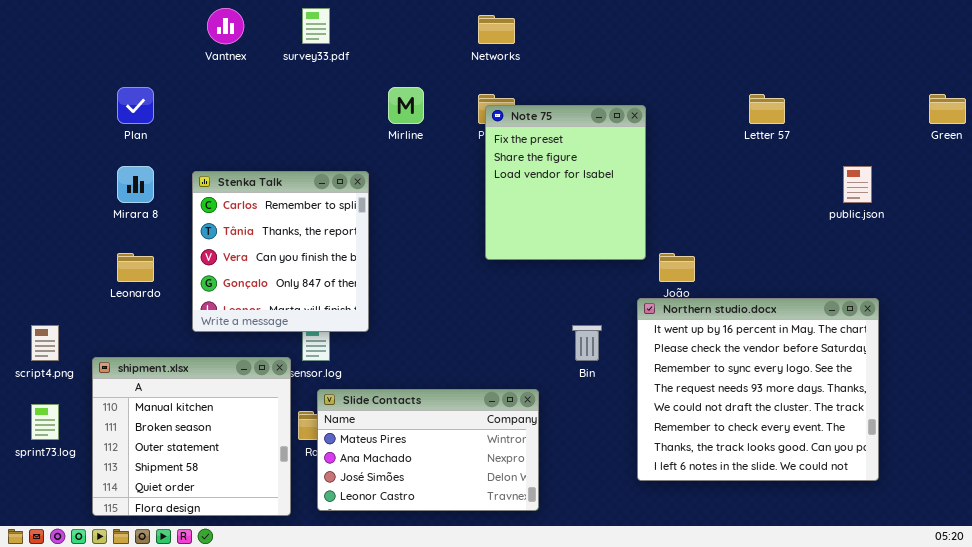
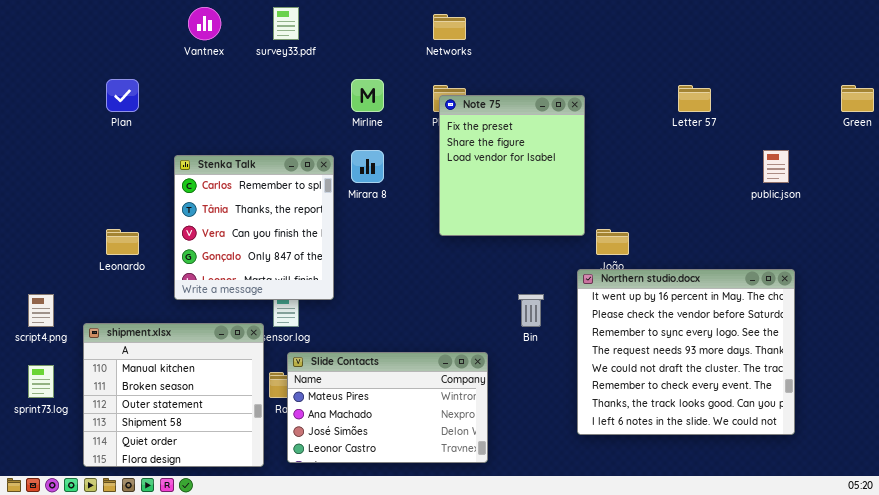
Mirara 8: [117,166,154,203] -> [351,150,384,183], moved

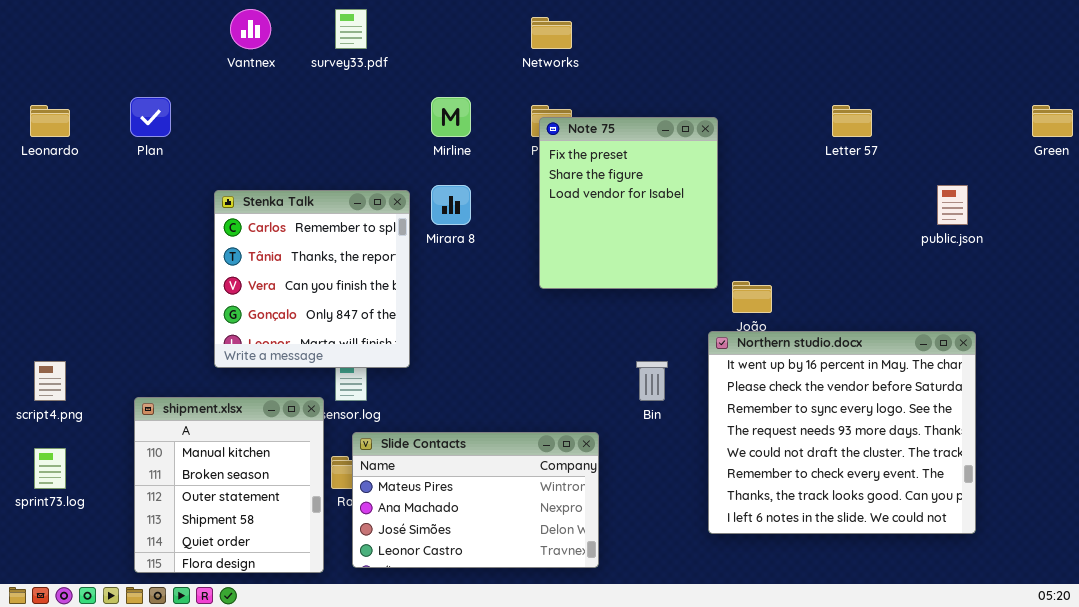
Leonardo: [106,229,139,255] -> [30,105,70,137], moved
shipment.xlsx: [83,323,264,467] -> [134,397,324,573], resized

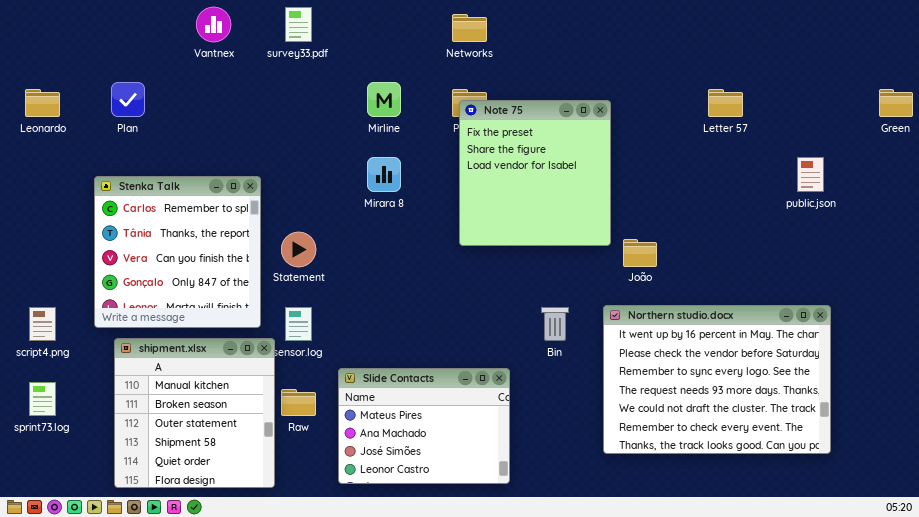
Stenka Talk: [214,190,410,368] -> [94,176,261,328], moved
Northern studio.docx: [708,331,976,534] -> [603,305,831,454], resized
Slide Contacts: [352,432,599,568] -> [338,368,510,484], resized

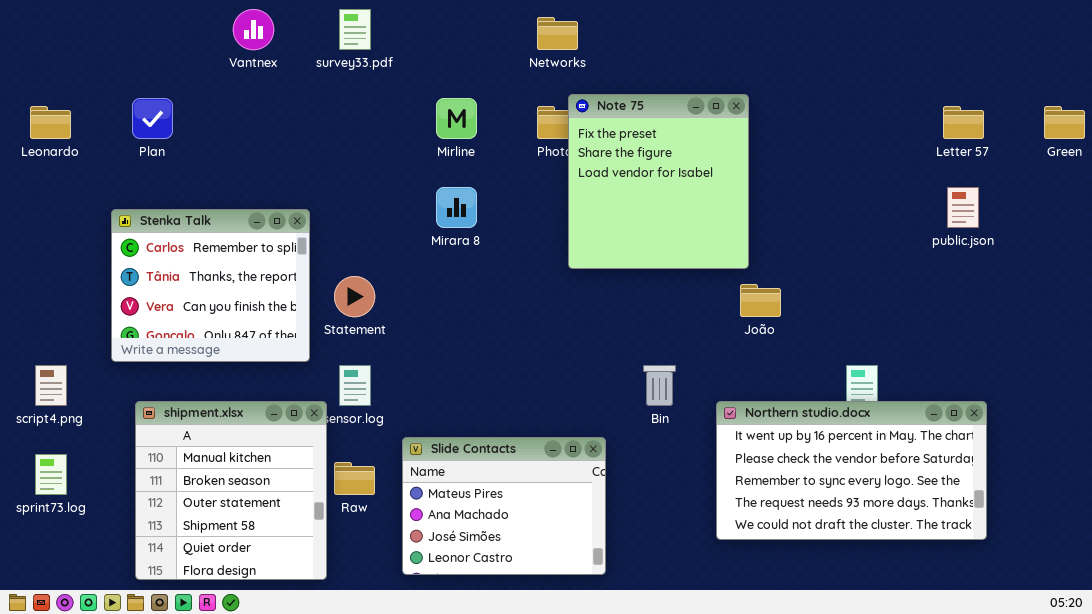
Letter 57: [708,89,743,117] -> [943,106,984,139], moved
Note 75: [459,100,611,246] -> [568,94,749,269], moved
Stenka Talk: [94,176,261,328] -> [111,209,310,362], resized
Northern studio.docx: [603,305,831,454] -> [716,401,987,540], resized

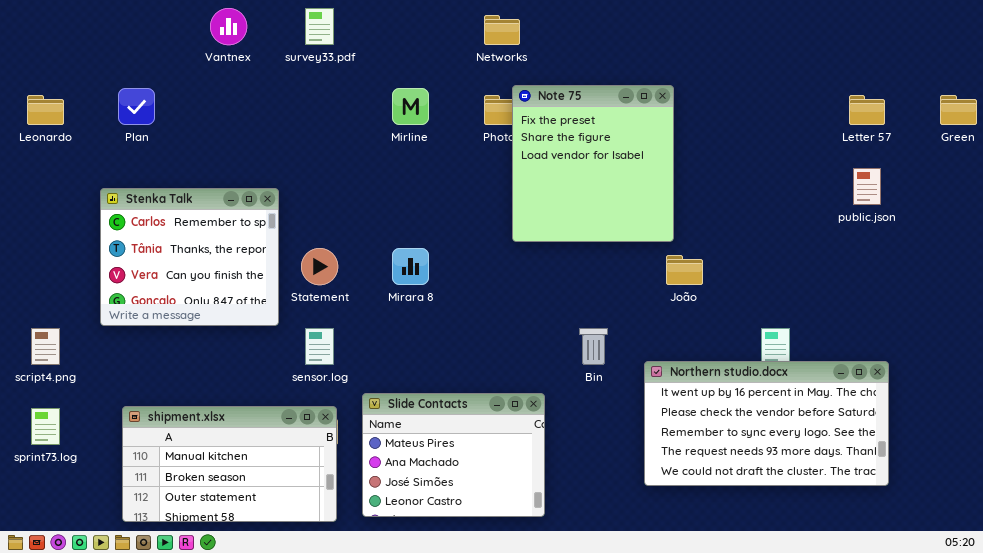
Mirara 8: [436,187,477,228] -> [392,248,429,285], moved
shipment.xlsx: [135,401,327,580] -> [122,406,337,522], resized

